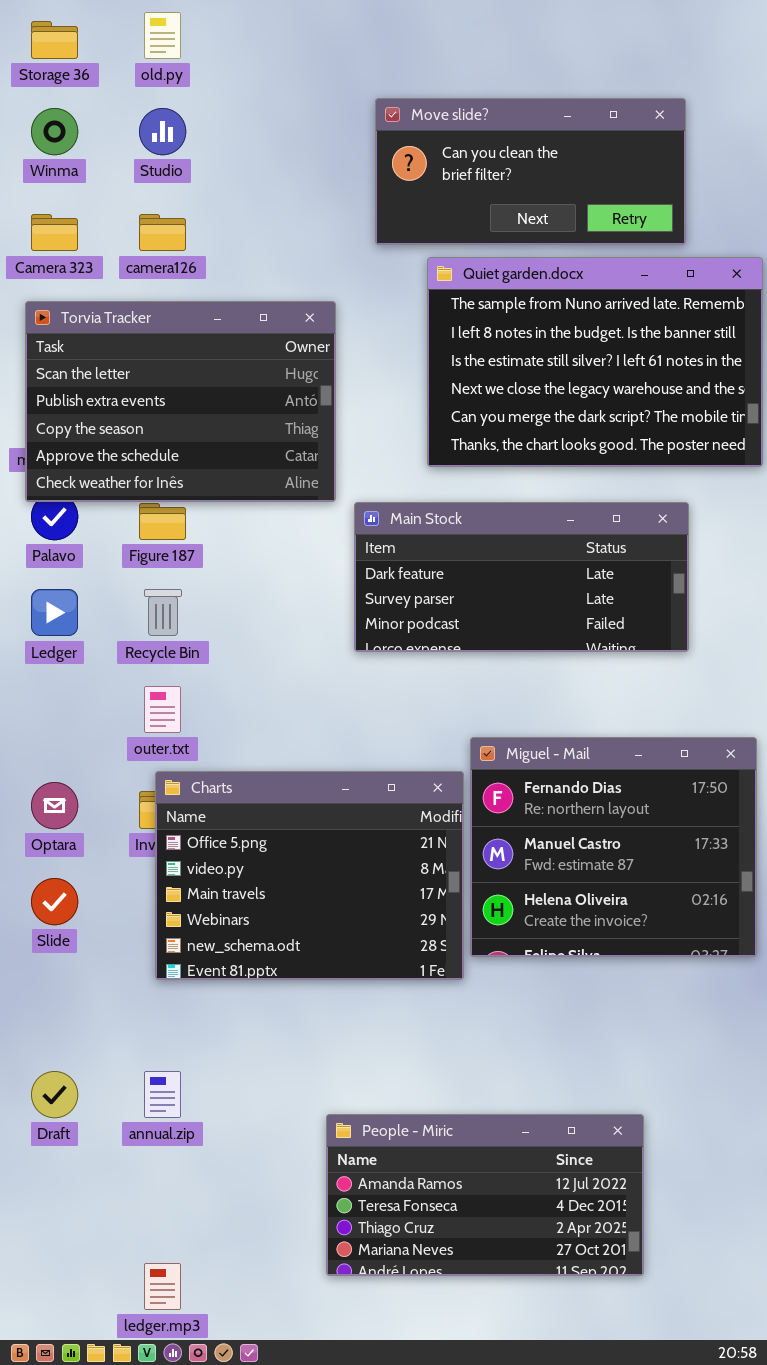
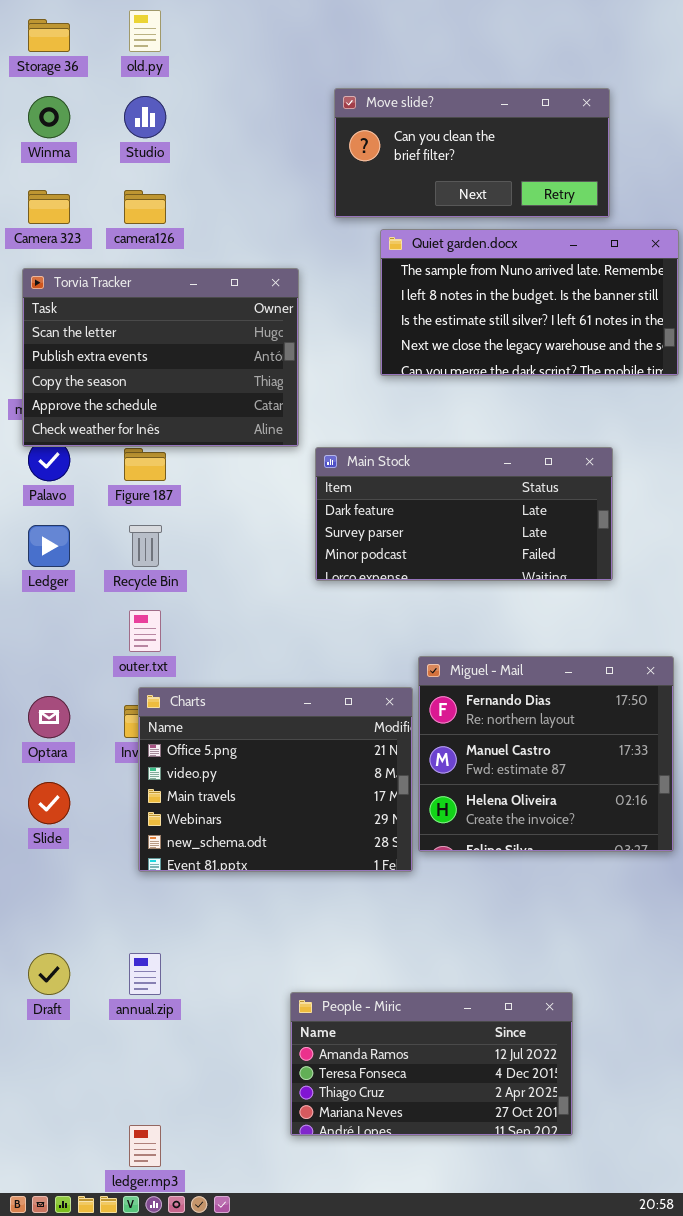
Quiet garden.docx: [427,257,763,467] -> [380,229,679,376], resized

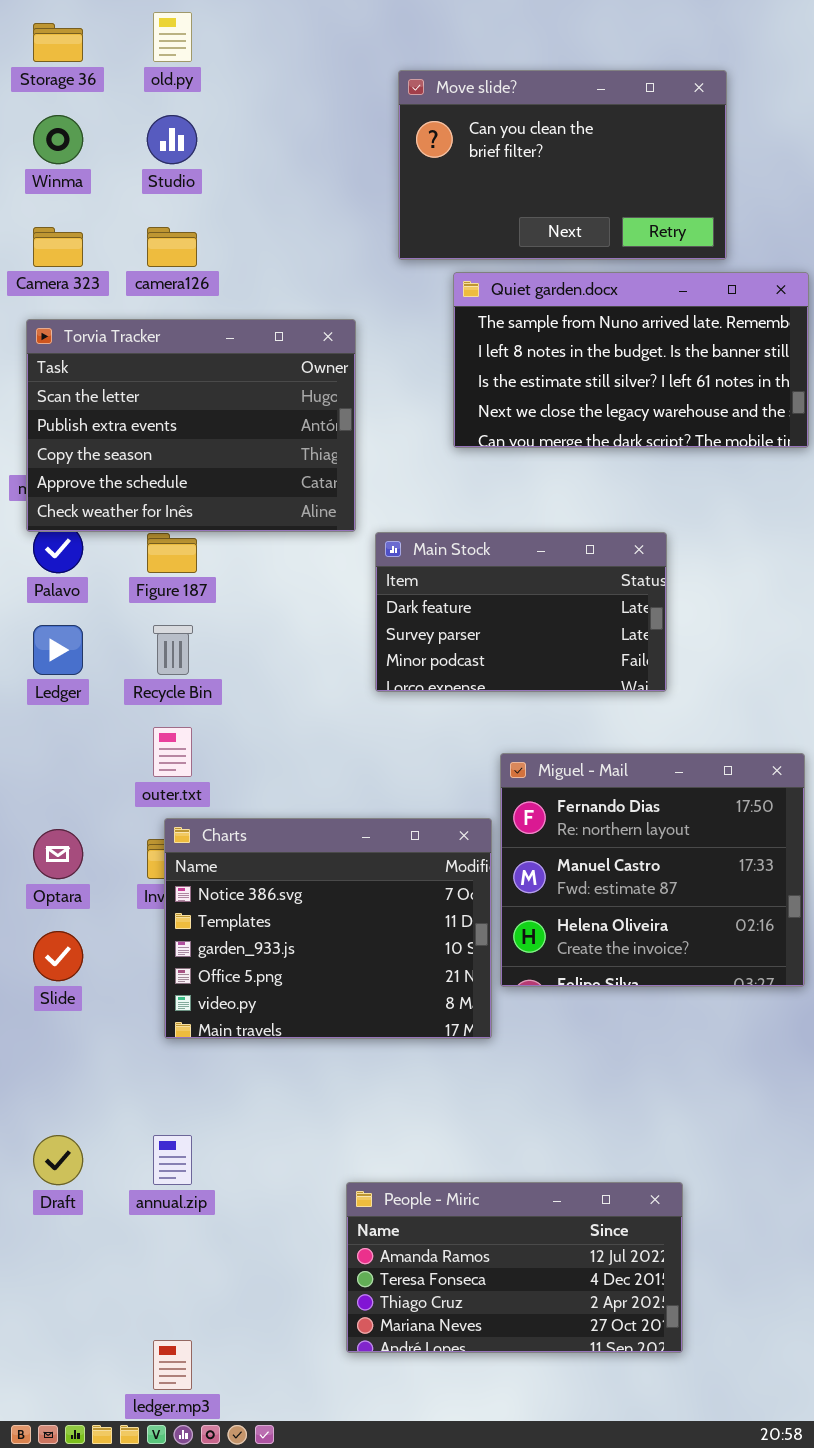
Move slide?: [334,88,610,218] -> [398,70,727,260], resized
Main Stock: [315,447,613,581] -> [375,532,667,692], resized
Miguel - Mail: [418,656,674,852] -> [500,753,805,987], moved
Charts: [138,687,413,872] -> [164,818,492,1039], scrolled up 3 rows

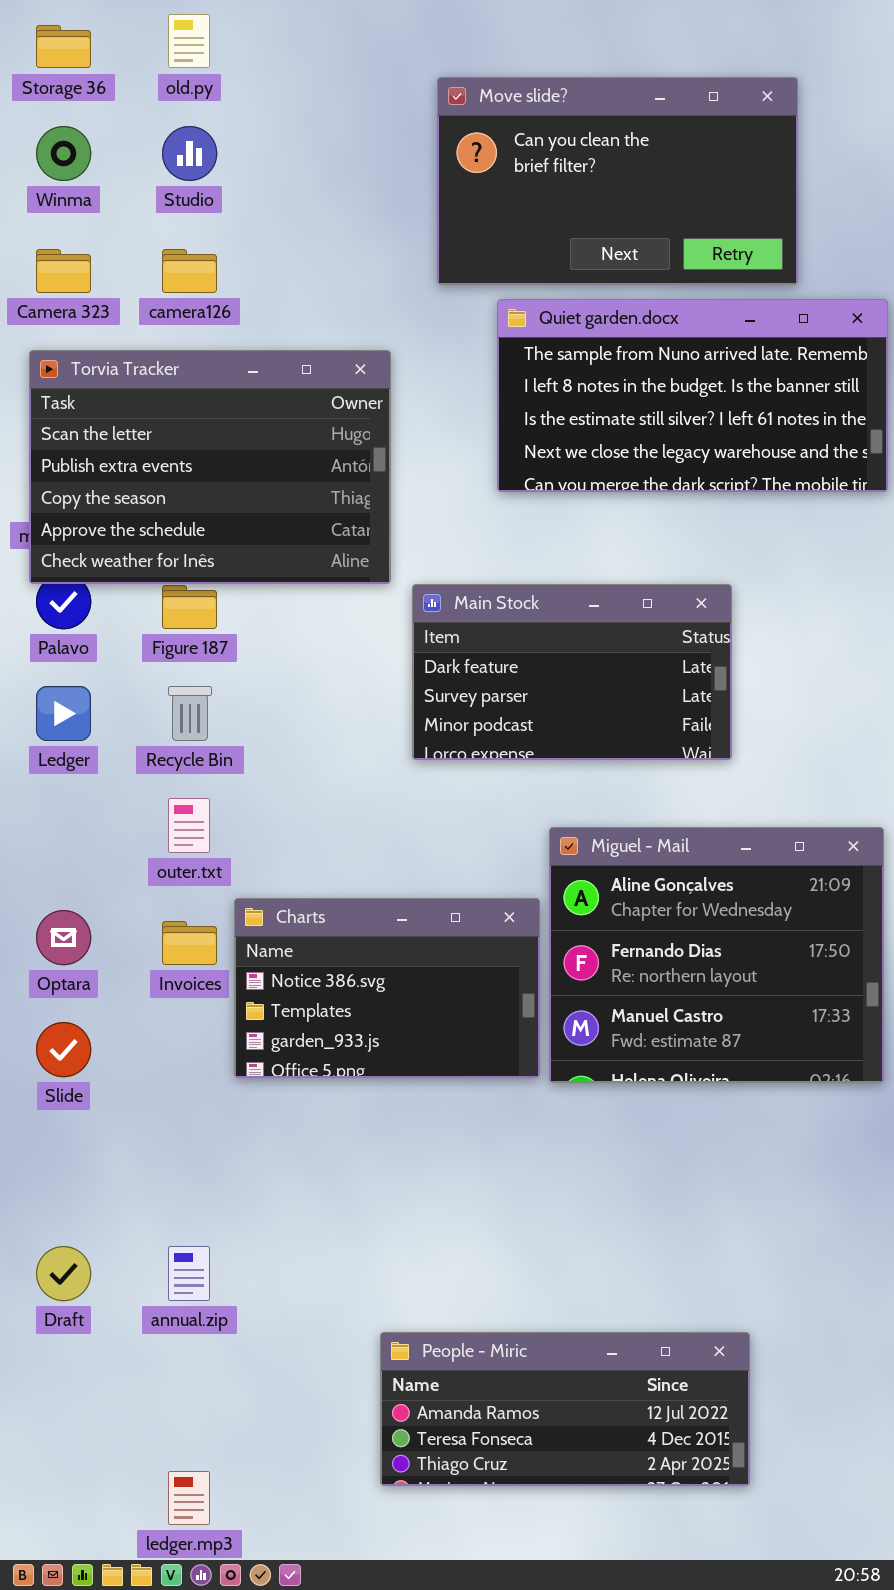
Miguel - Mail: [500,753,805,987] -> [549,827,884,1083], scrolled up 1 row
Charts: [164,818,492,1039] -> [234,898,540,1078], resized
People - Miric: [346,1182,683,1353] -> [380,1332,750,1486], resized

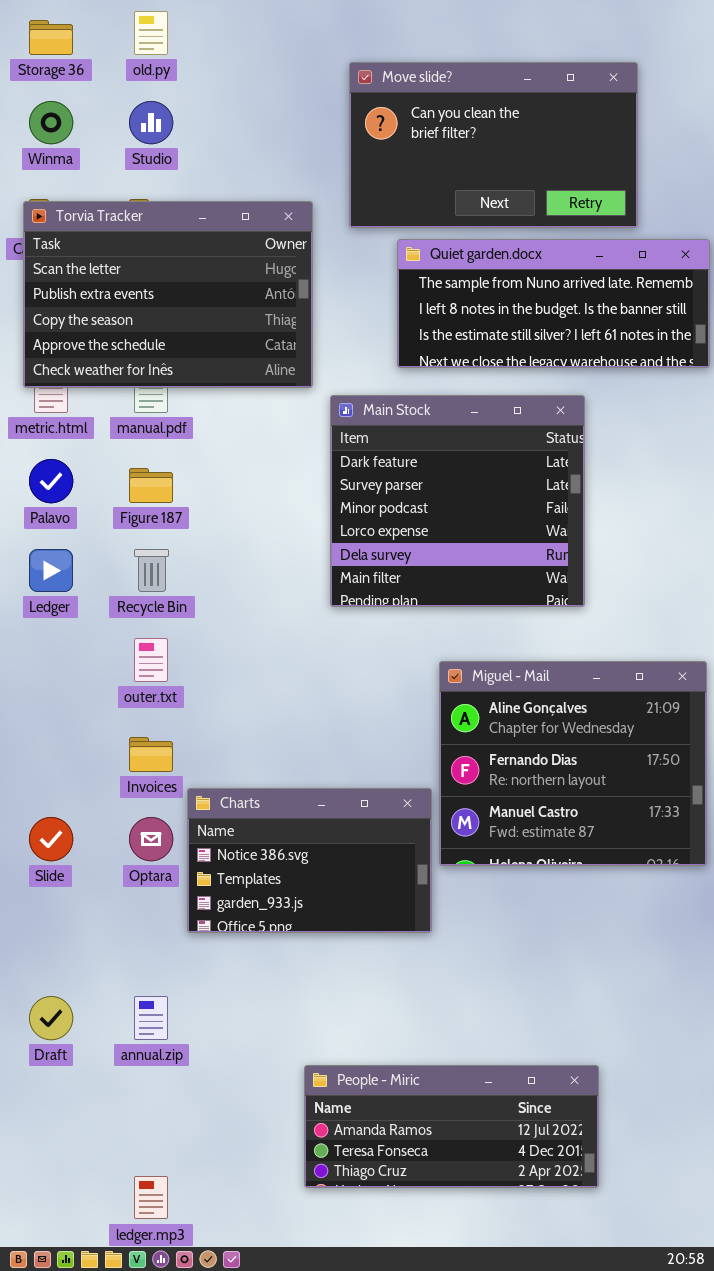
Quiet garden.docx: [497,299,888,492] -> [397,239,710,368], resized
Torvia Tracker: [29,350,391,584] -> [23,201,313,388], moved
Main Stock: [412,584,732,760] -> [330,395,585,607], resized
Charts: [234,898,540,1078] -> [187,788,432,933], moved
Optara: [36,910,91,965] -> [129,817,173,861], moved

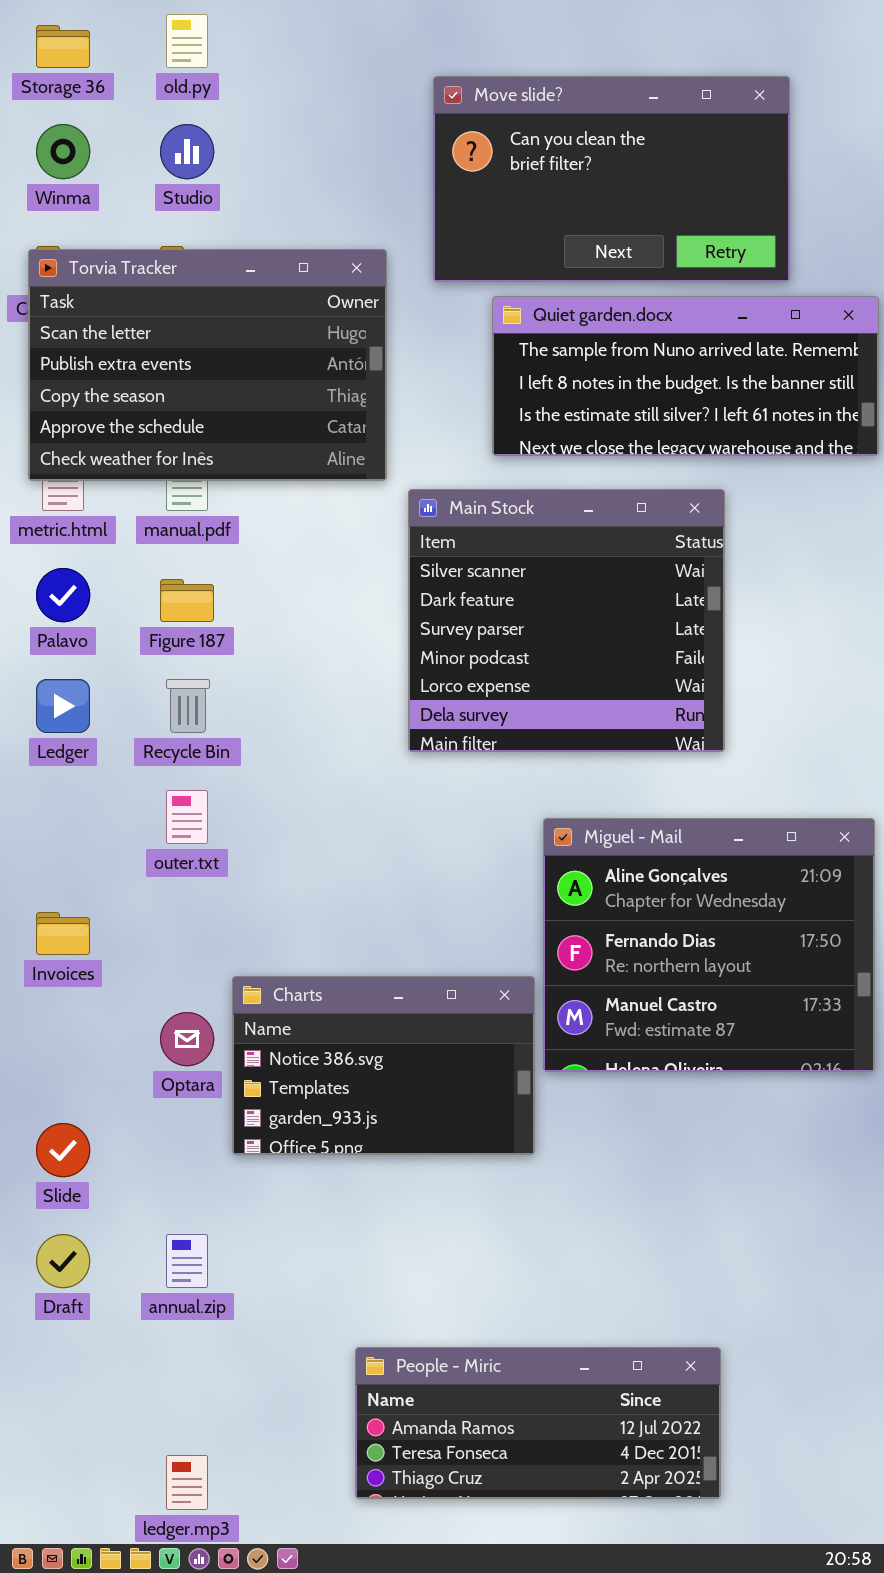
Main Stock: [330,395,585,607] -> [408,489,725,752], scrolled up 1 row
Invoices: [129,737,173,772] -> [36,912,90,955], moved
Slide: [29,817,73,861] -> [36,1123,90,1177], moved
People - Miric: [304,1065,599,1188] -> [355,1347,721,1499], moved

